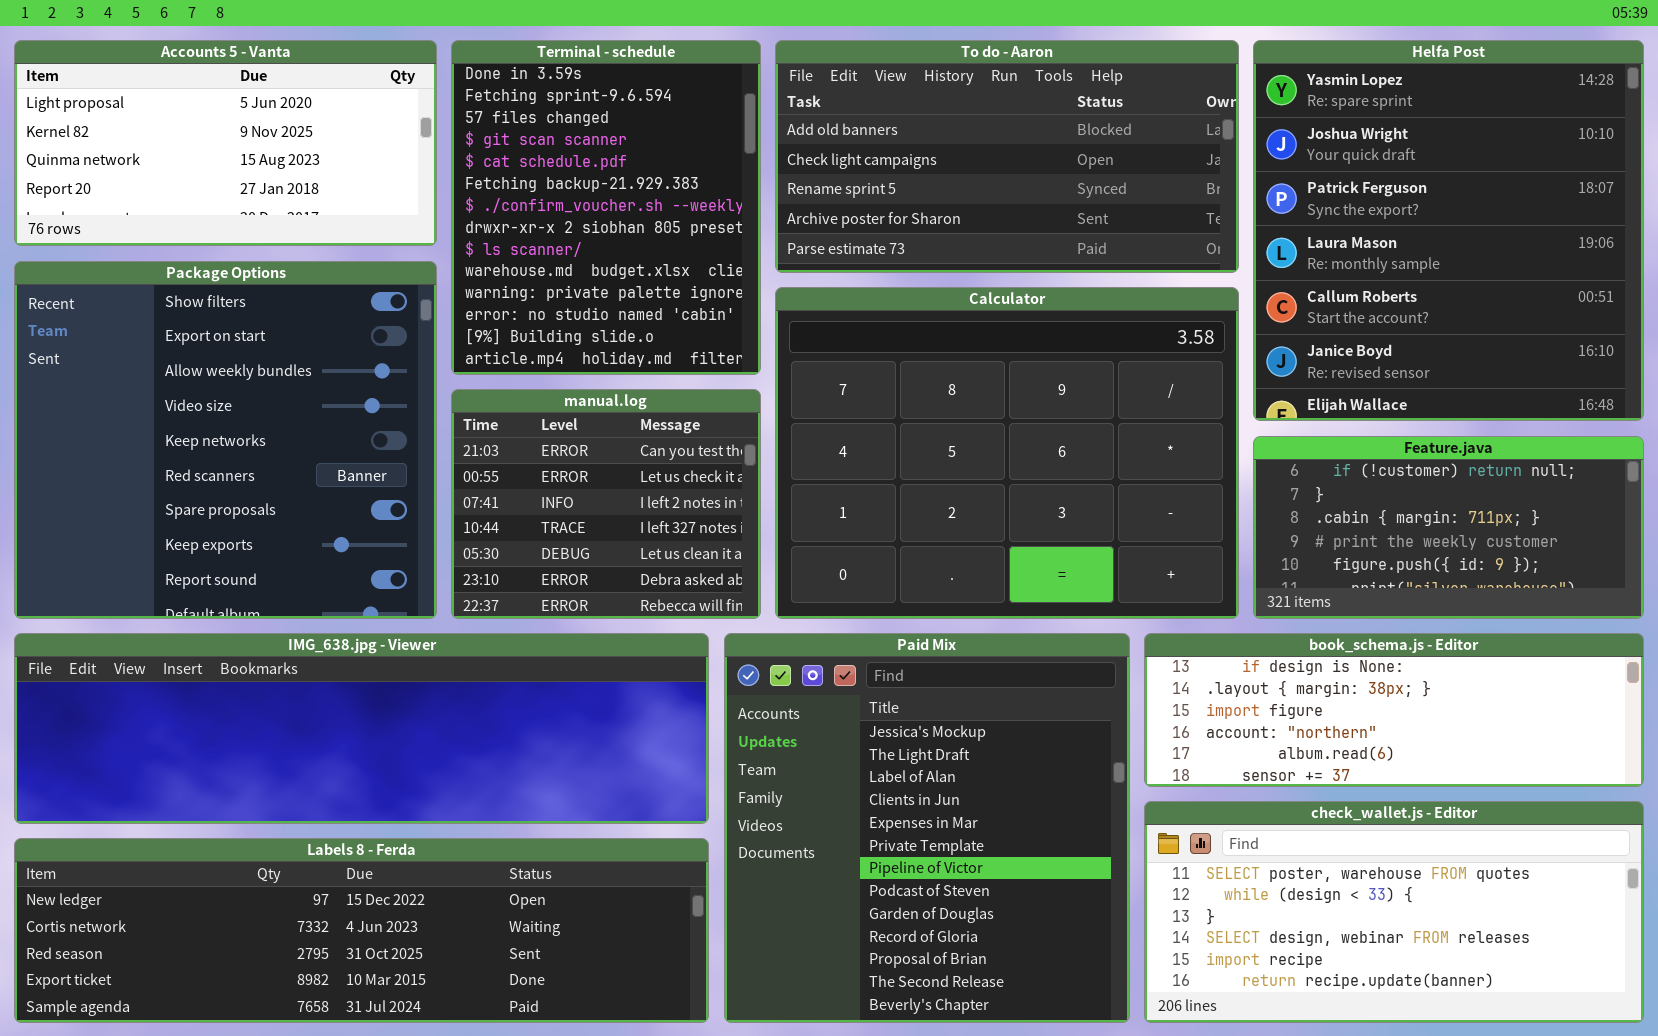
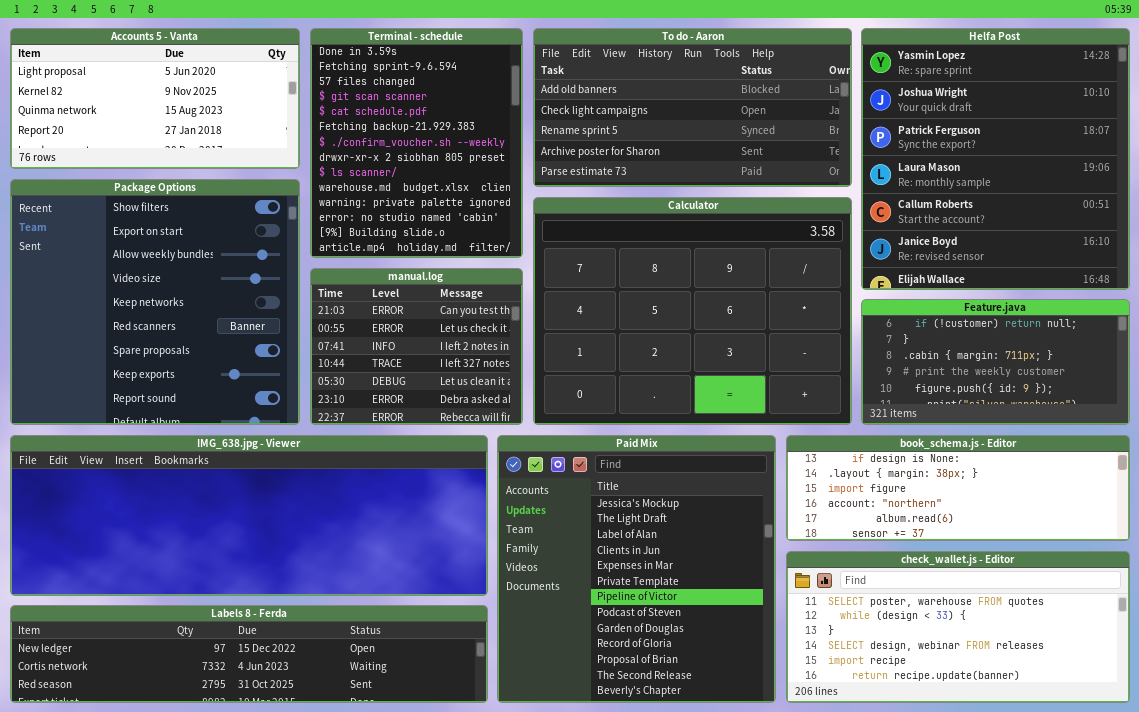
IMG_638.jpg - Viewer: [14,633,709,824] -> [10,435,488,596], resized
Labels 8 - Ferda: [14,838,709,1023] -> [10,605,488,703], resized

